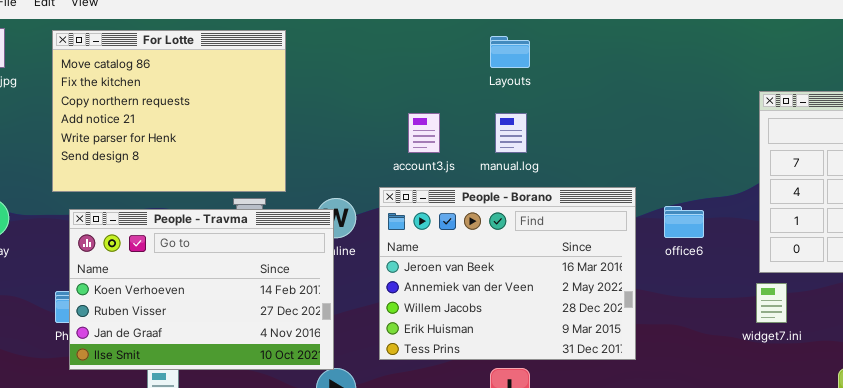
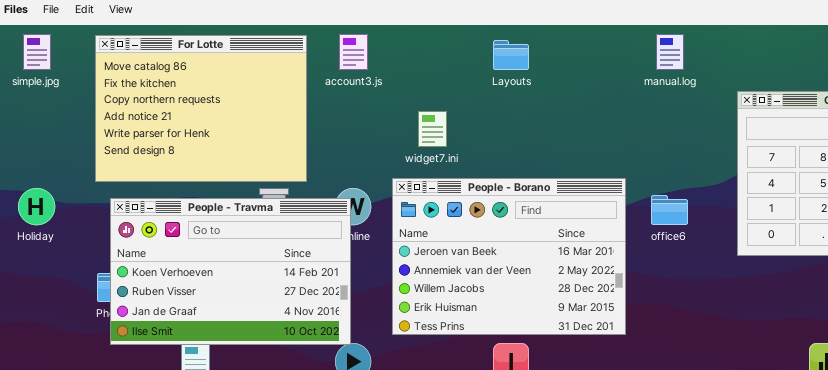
account3.js: [408,113,440,153] -> [339,34,368,70], moved
manual.log: [495,113,527,153] -> [656,34,684,70], moved
widget7.ini: [756,283,787,323] -> [418,111,447,147], moved

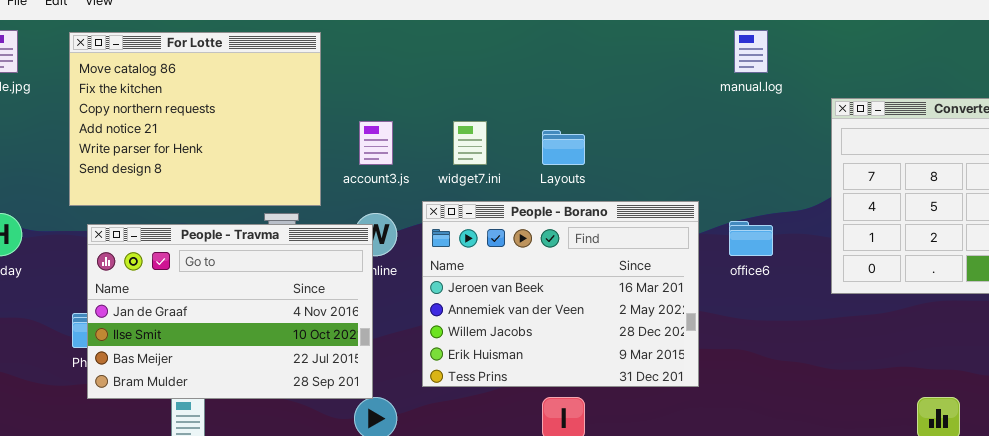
account3.js: [339,34,368,70] -> [359,121,393,165], moved
Layouts: [493,40,529,70] -> [542,130,585,165], moved
People - Travma: [110,198,351,345] -> [87,224,373,399], scrolled down 2 rows

